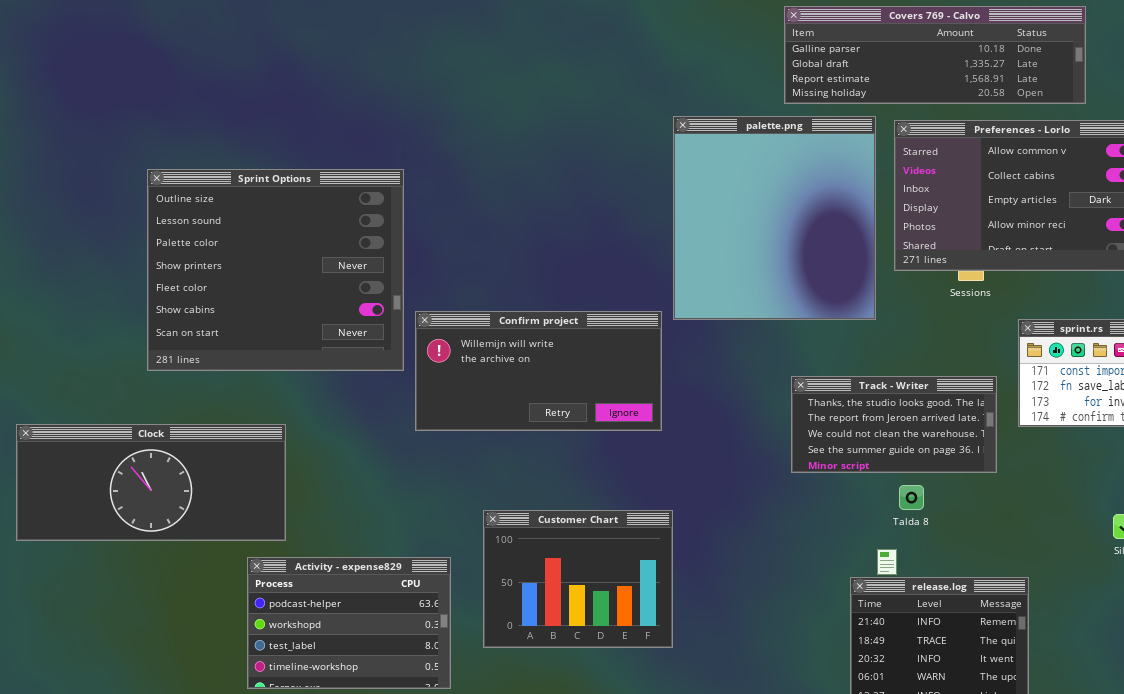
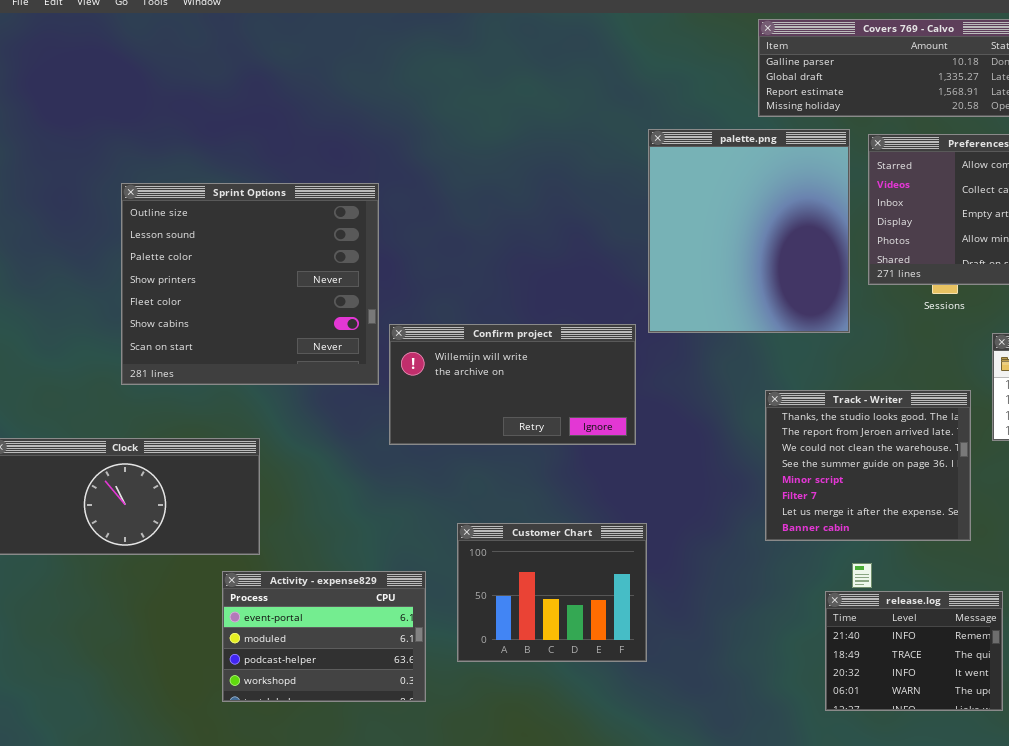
Track - Writer: [791,376,997,473] -> [765,390,971,541], resized
Activity - expense829: [247,557,451,689] -> [222,571,426,702], scrolled up 2 rows

